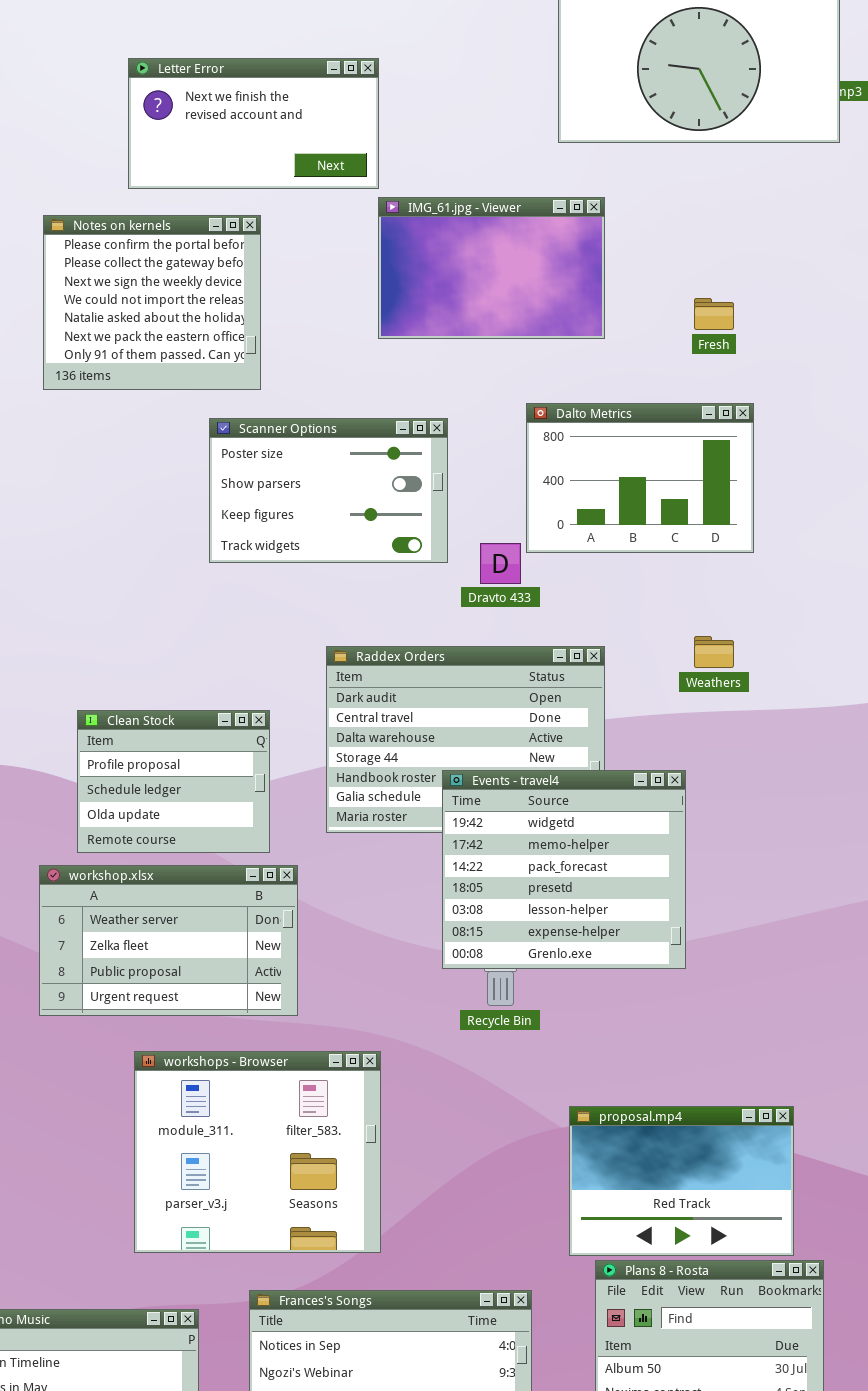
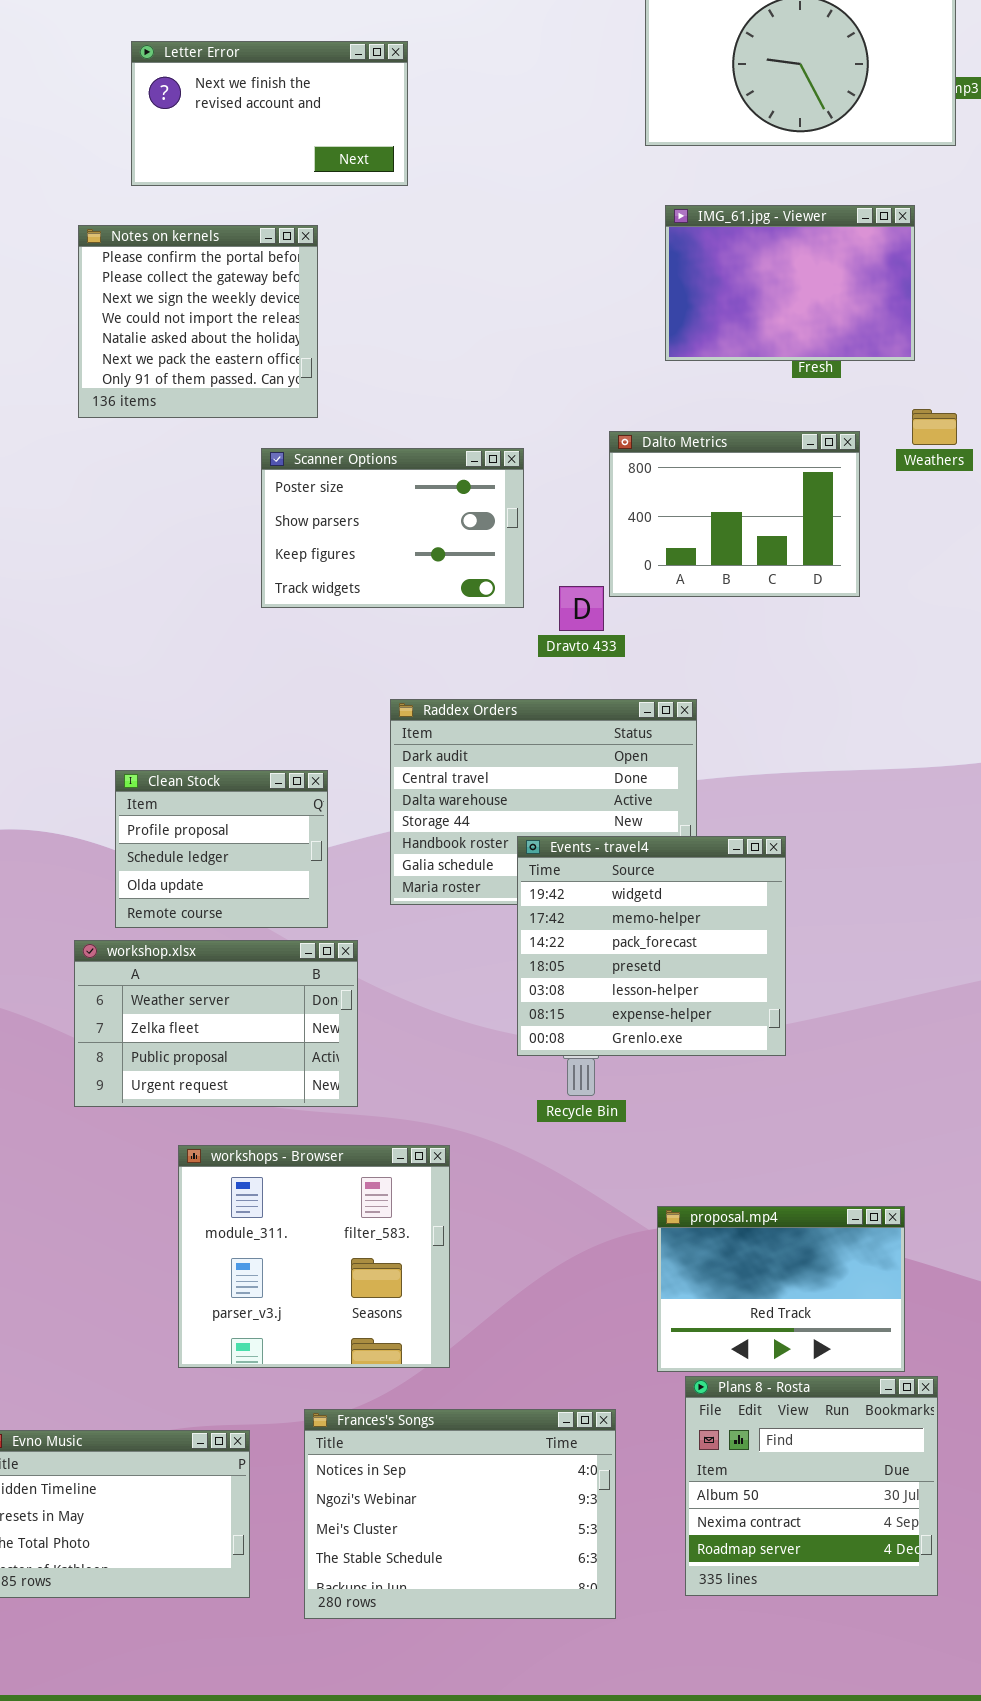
Letter Error: [128,58,379,189] -> [131,41,408,186], moved
IMG_61.jpg - Viewer: [378,197,605,339] -> [665,205,915,361], moved
Weathers: [694,636,734,668] -> [912,409,957,445], moved

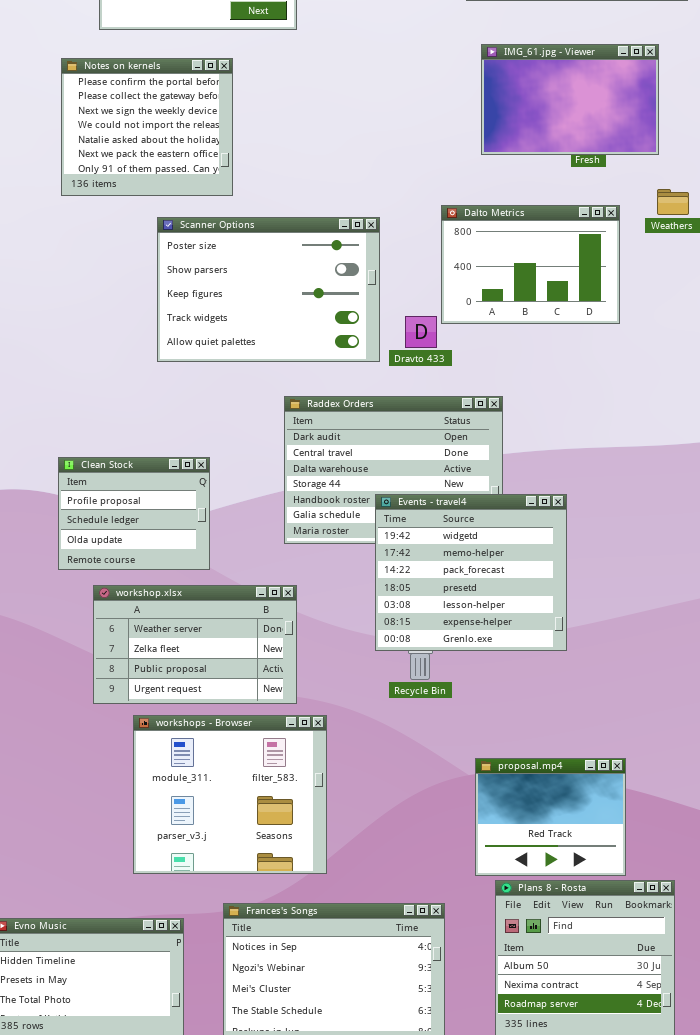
Scanner Options: [261,448,524,608] -> [157,217,380,362], resized
Clean Stock: [115,770,328,928] -> [58,457,210,570], moved
workshop.xlsx: [74,940,358,1107] -> [93,585,297,704], moved
proposal.mp4: [657,1206,905,1372] -> [475,758,626,876], resized

